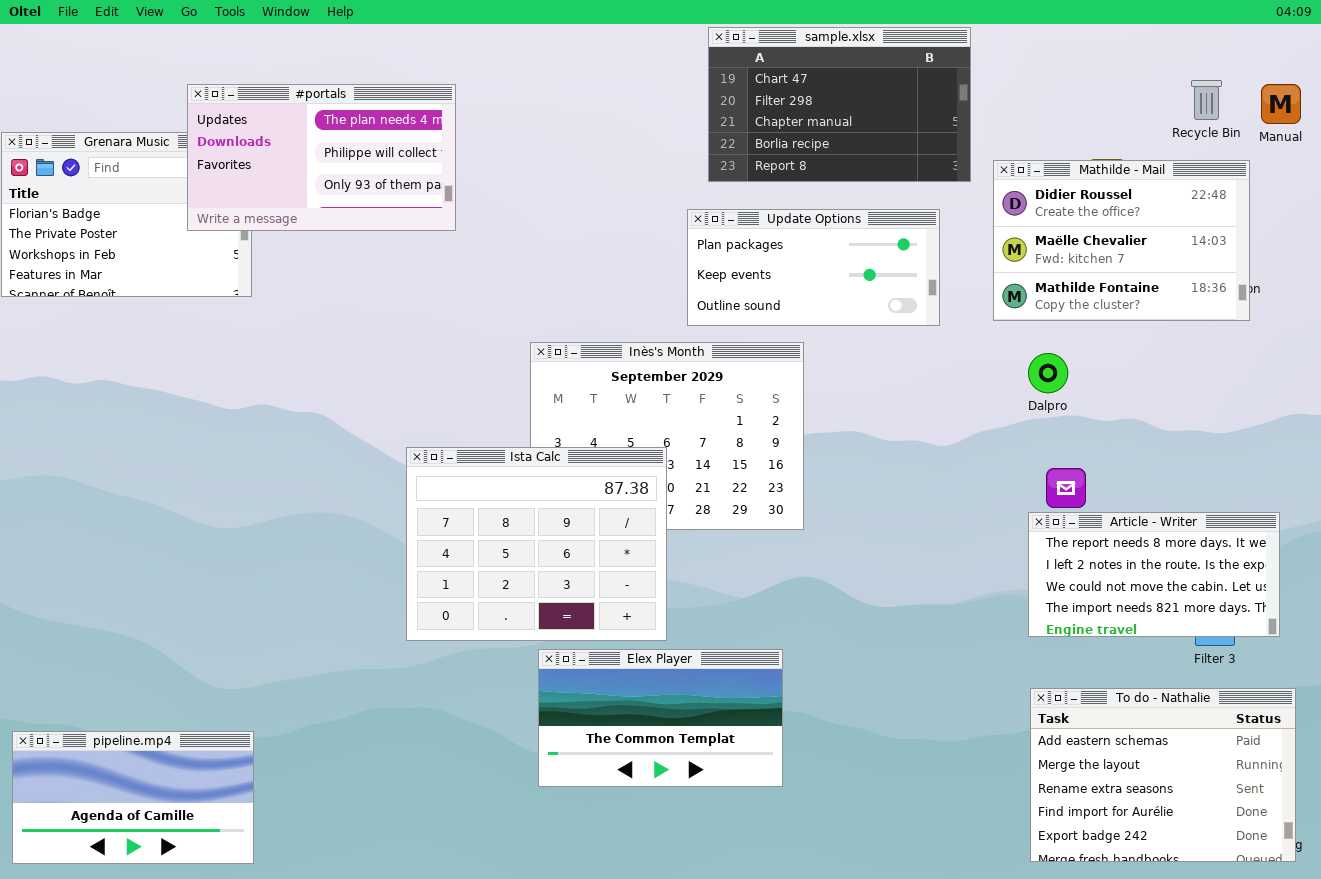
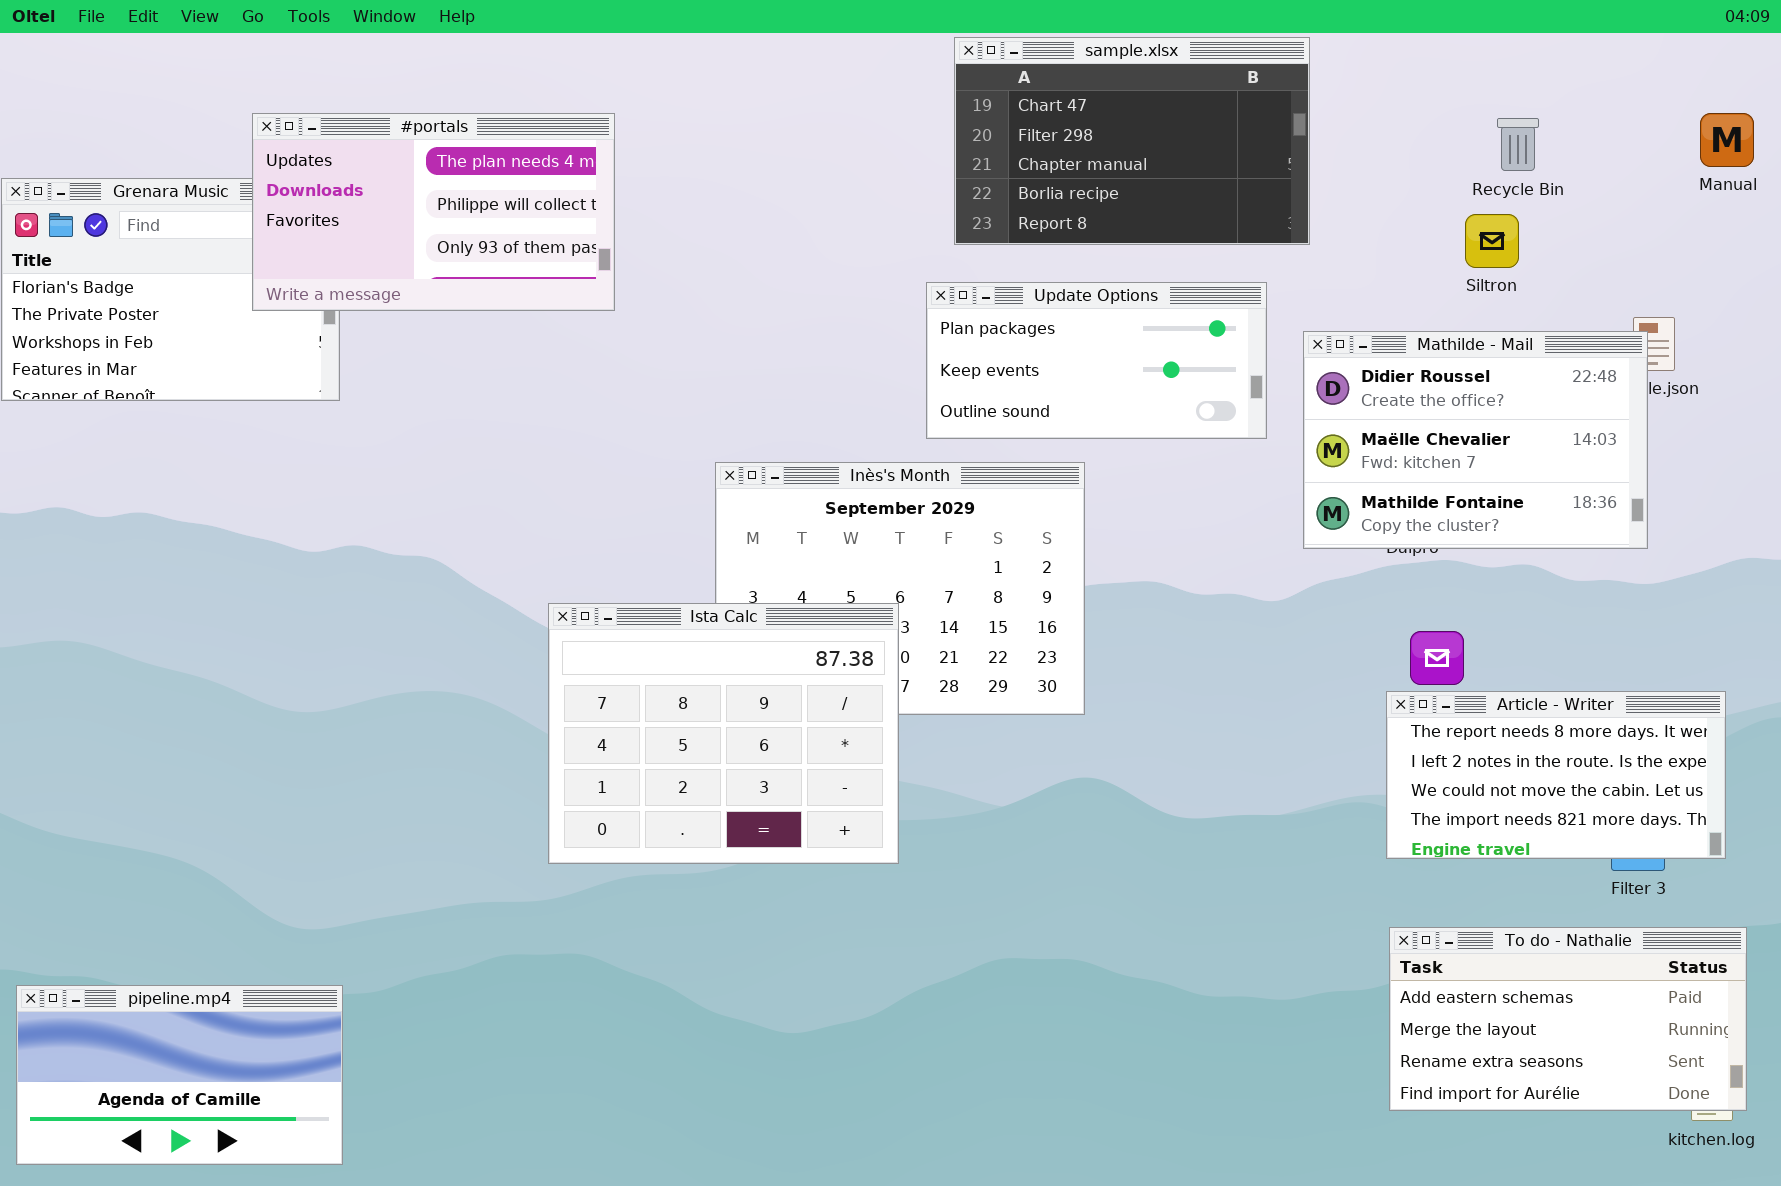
Recycle Bin: [1191,80,1222,120] -> [1497,118,1539,171], moved
Mathilde - Mail: [993,160,1250,321] -> [1303,331,1648,549], moved
Elex Player: [538,649,783,787] -> none, closed
To do - Nathalie: [1030,688,1296,862] -> [1389,927,1747,1111], resized

